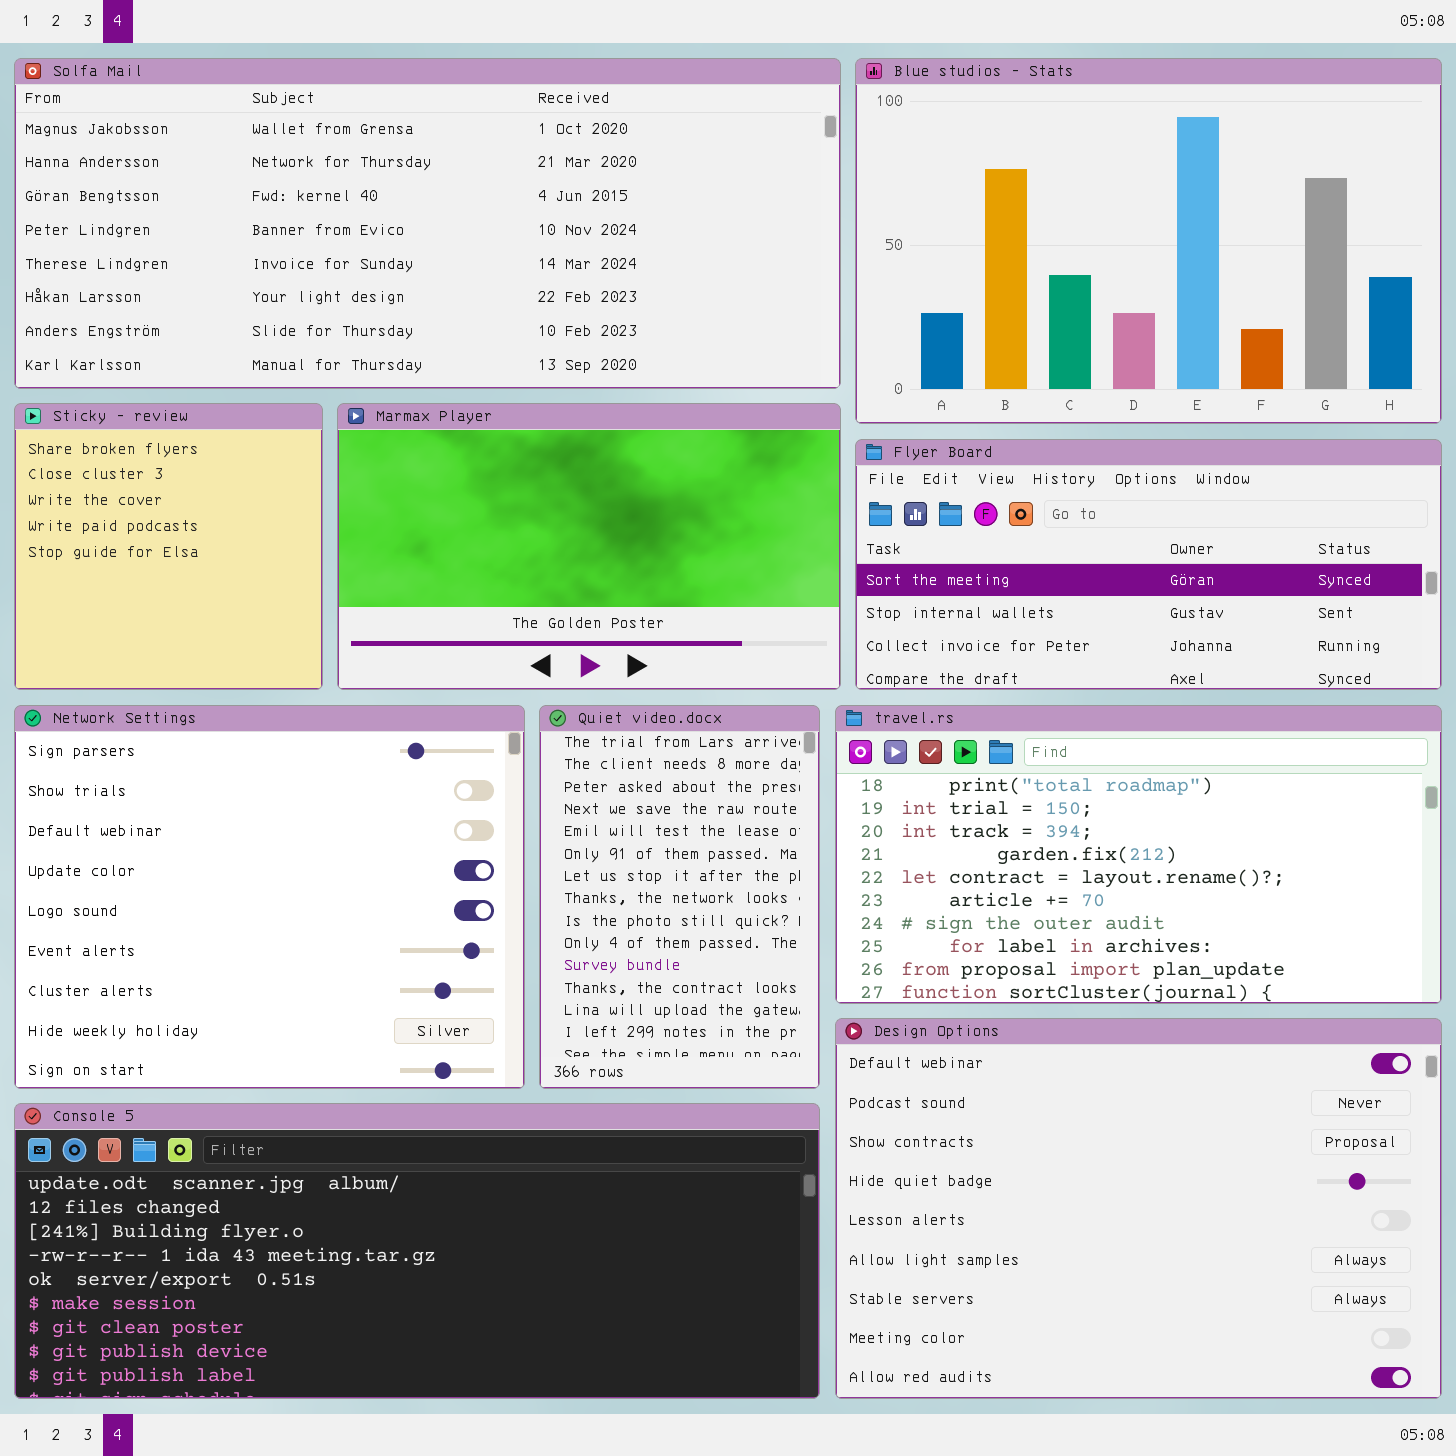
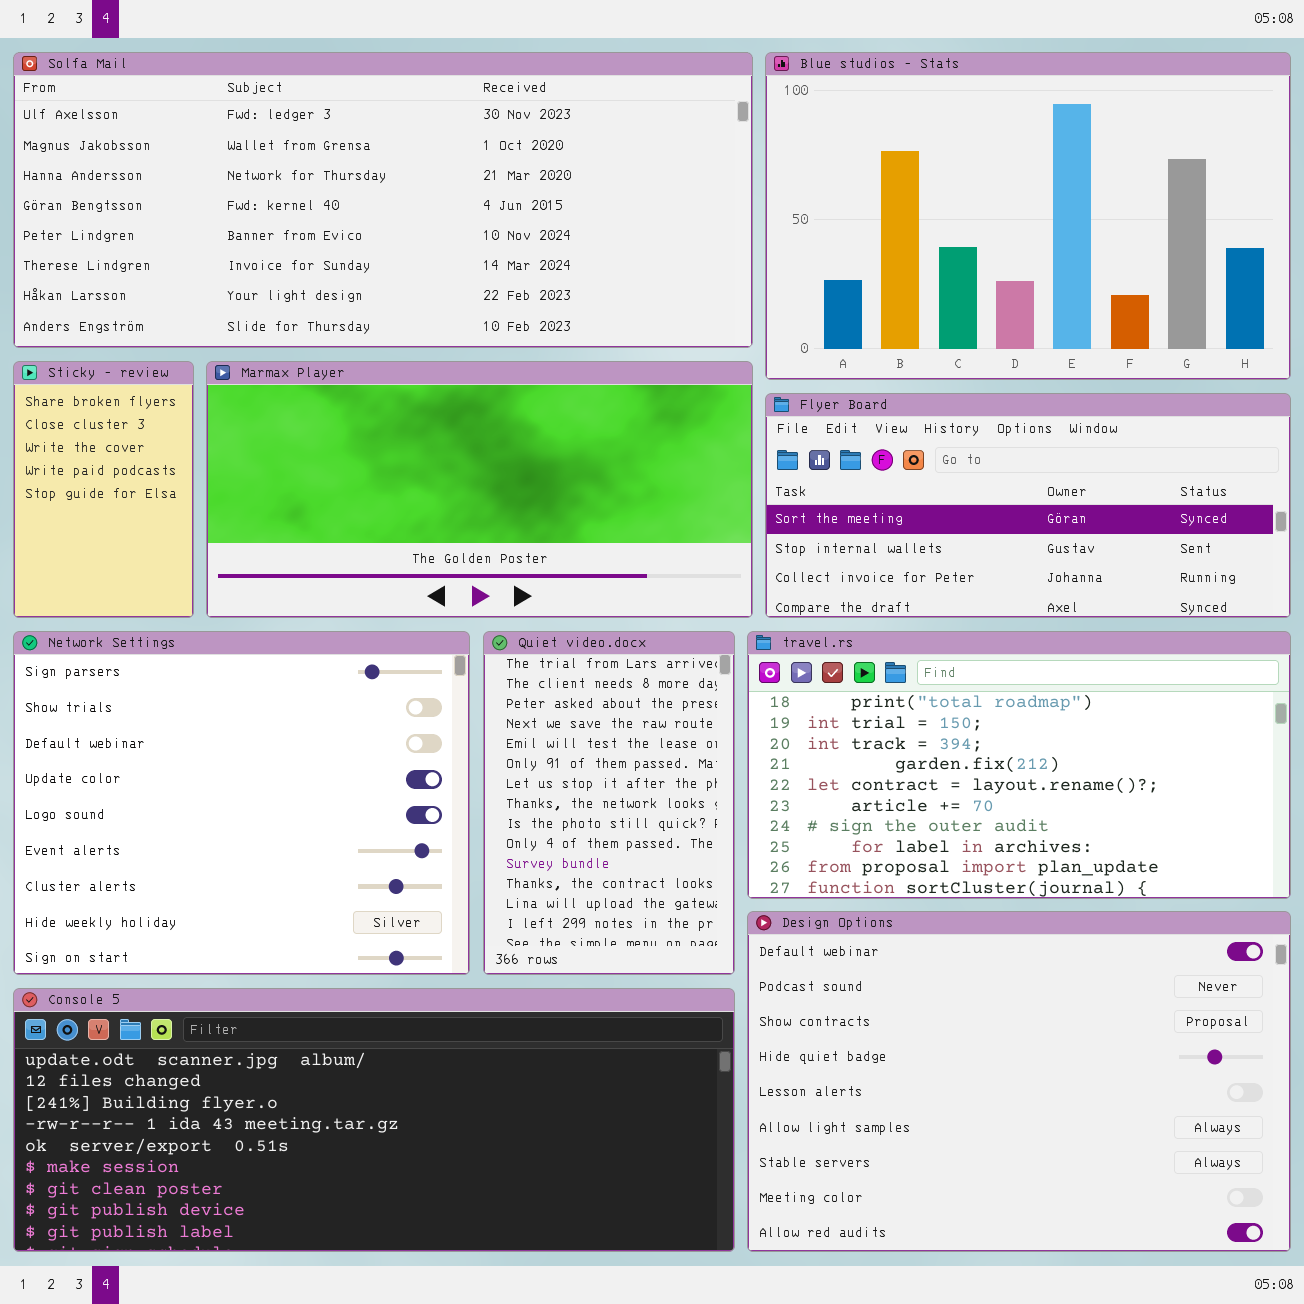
Solfa Mail: [14,58,841,389] -> [13,52,753,348], scrolled up 1 row
Sticky - review: [14,403,323,690] -> [13,361,194,618], resized
Marmax Player: [337,403,841,690] -> [206,361,753,618], resized

